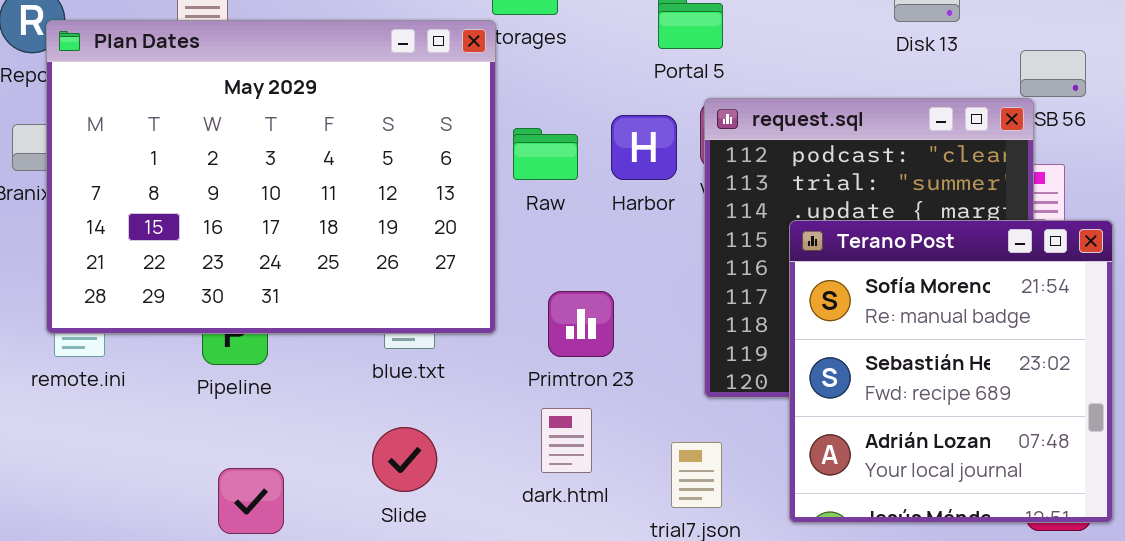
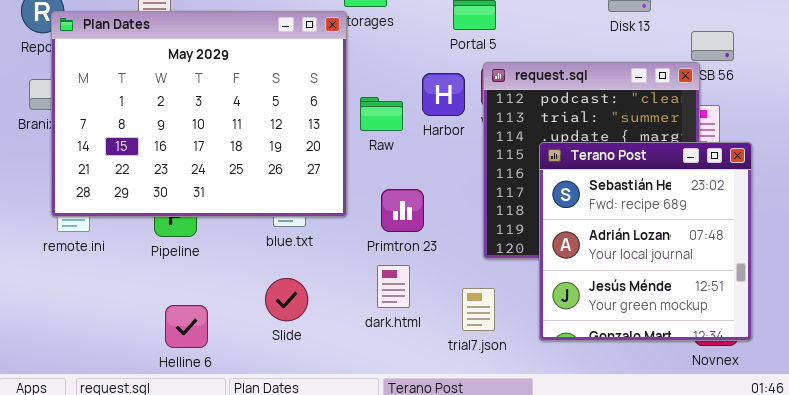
Raw: [513,128,578,180] -> [360,97,403,131], moved
Terano Post: [789,220,1113,523] -> [539,142,752,341], scrolled down 1 row

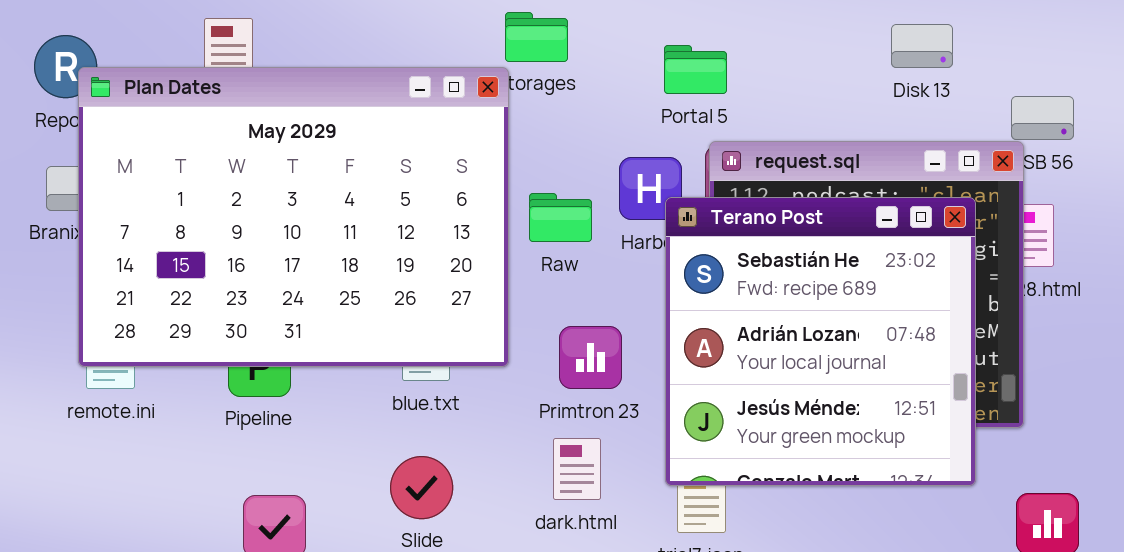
Terano Post: [539,142,752,341] -> [665,197,976,486], moved

